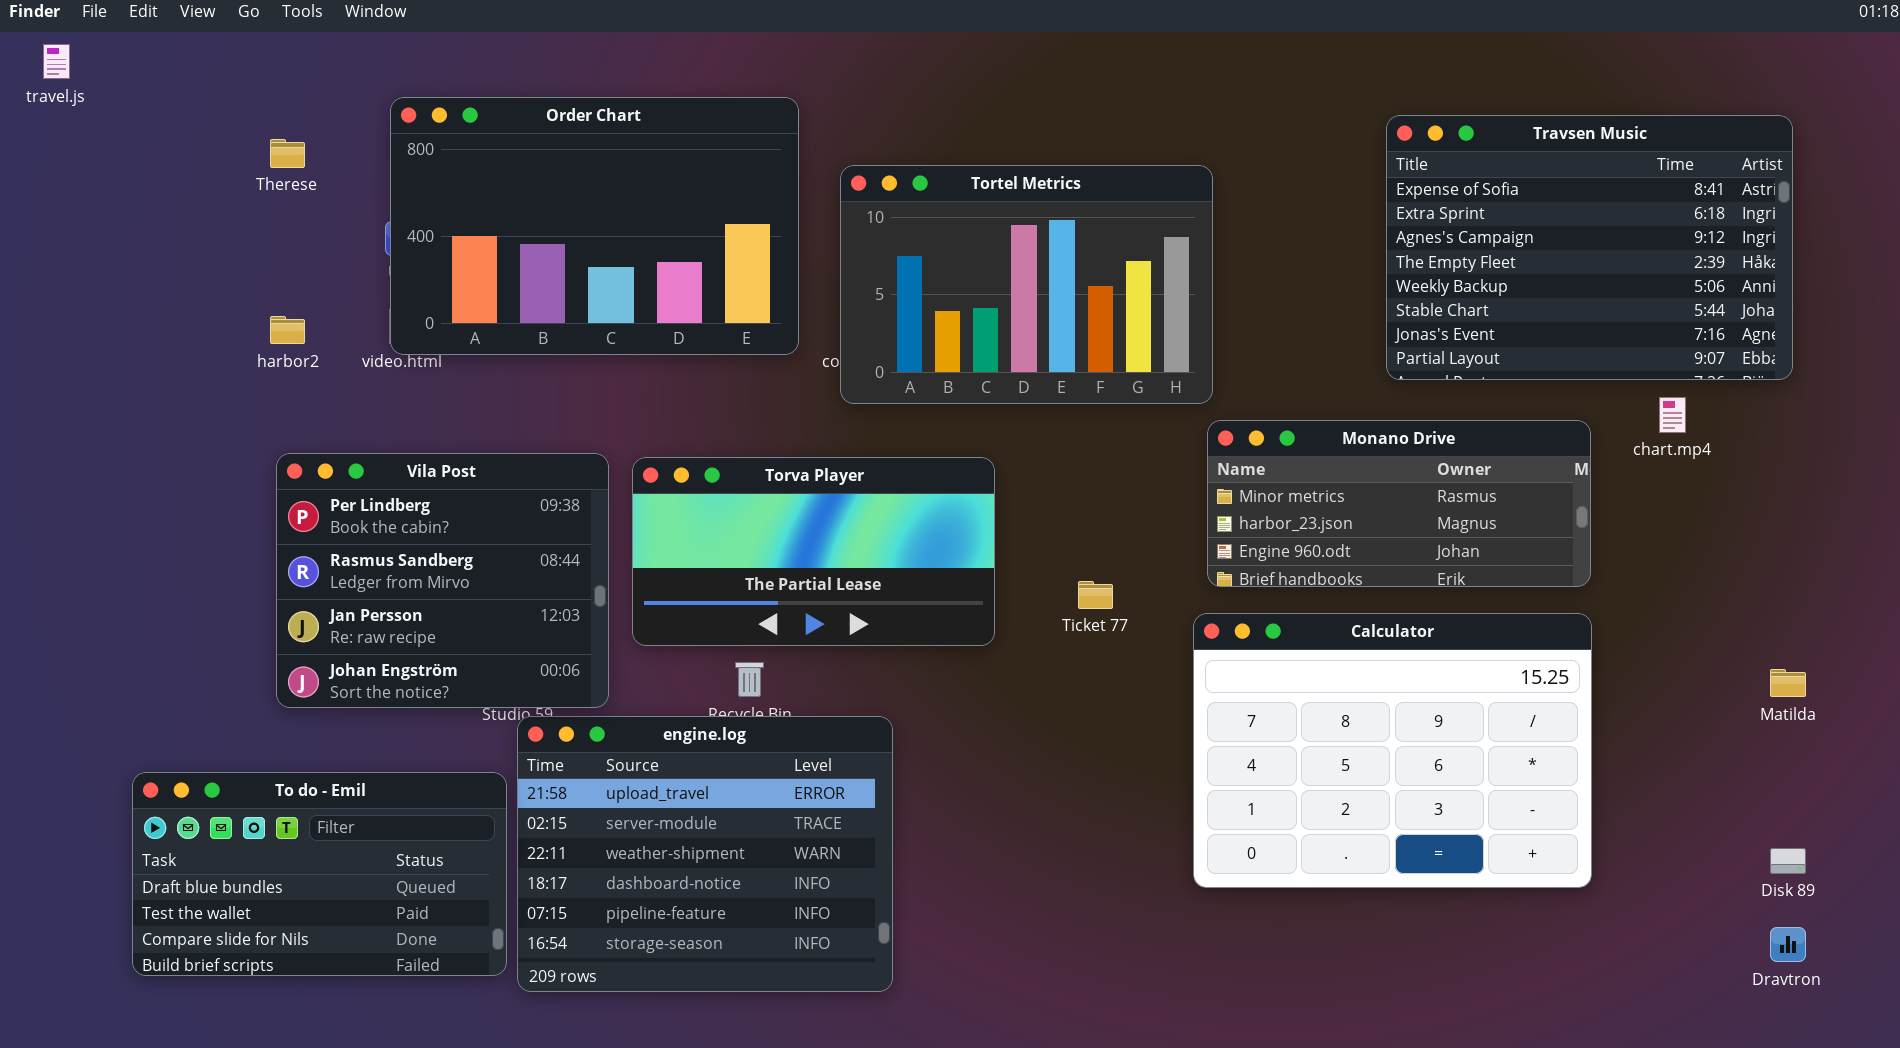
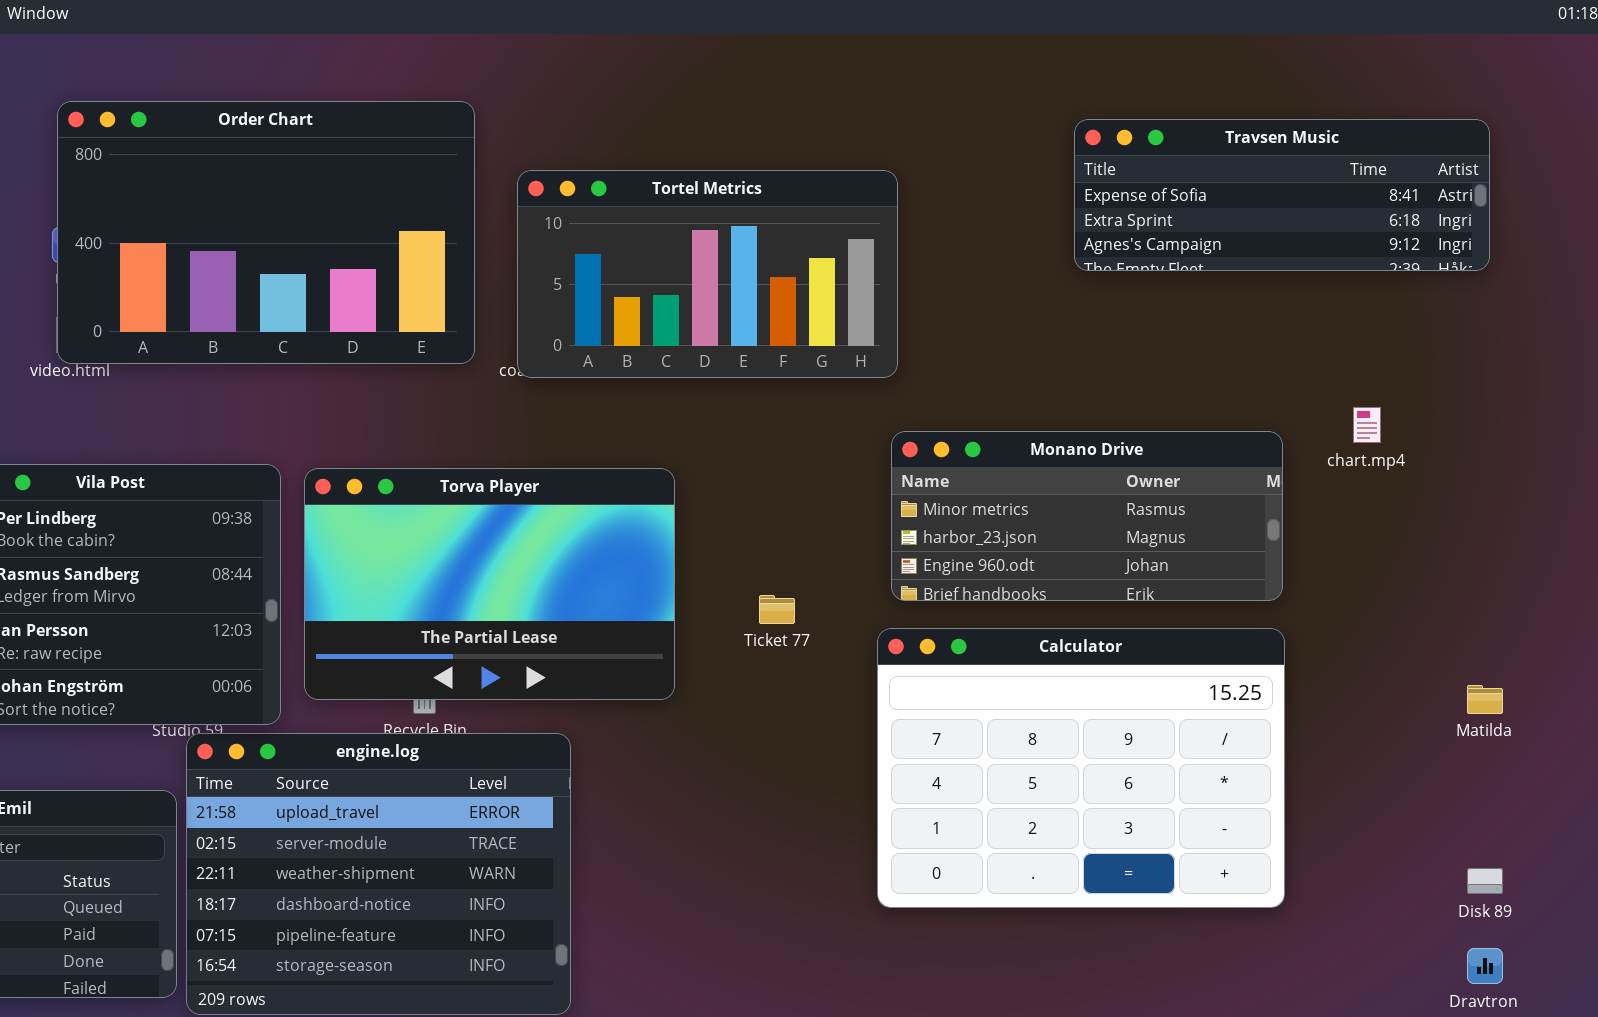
Travsen Music: [1386,115,1793,380] -> [1074,119,1490,271], resized
Tortel Metrics: [840,165,1213,404] -> [517,170,898,378], resized
Torva Player: [632,457,995,646] -> [304,468,675,700], resized

